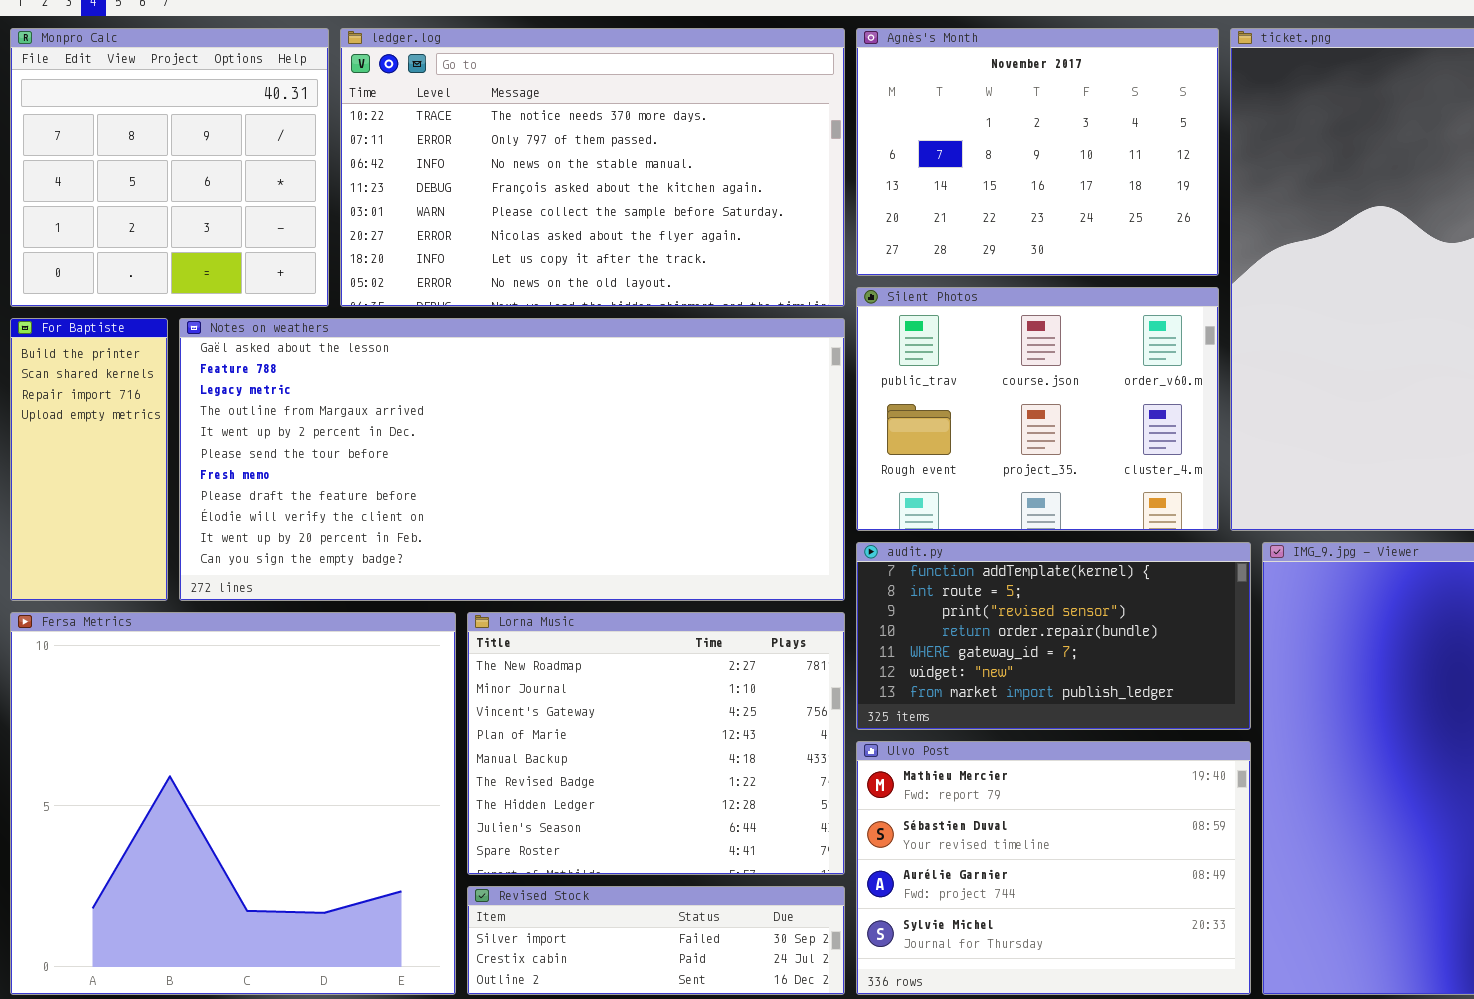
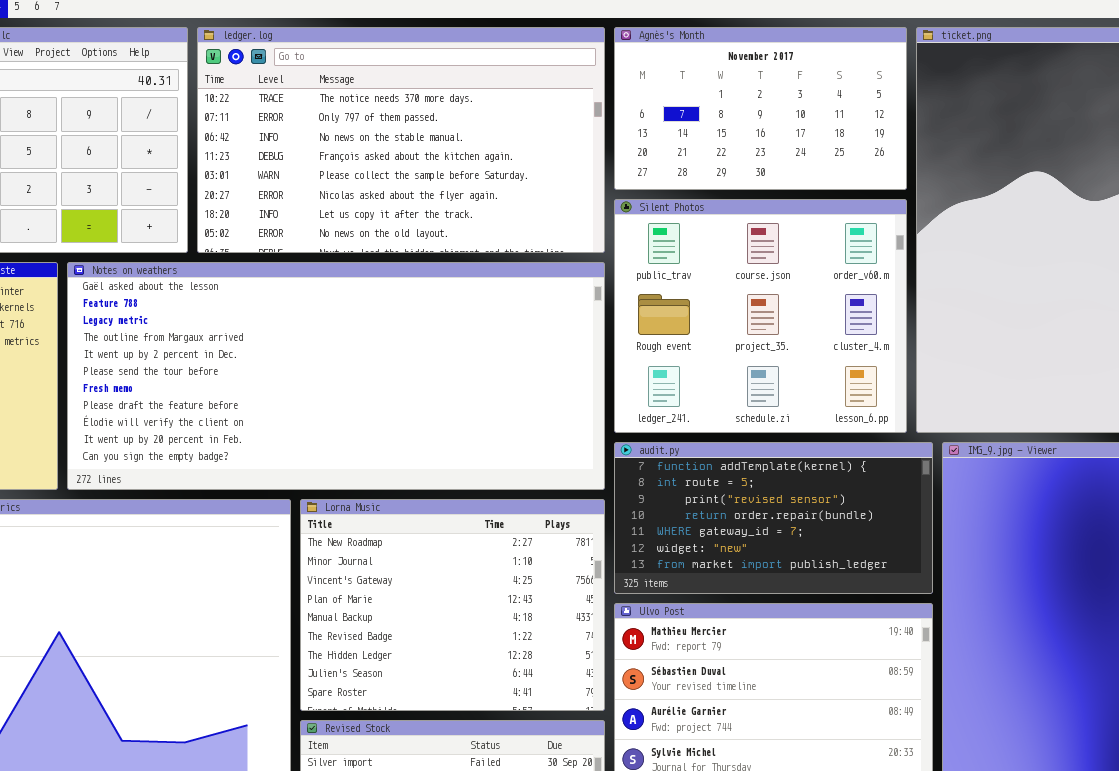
Agnès's Month: [856,28,1219,276] -> [614,27,907,190], resized
Silent Photos: [856,287,1219,531] -> [614,199,907,433], resized

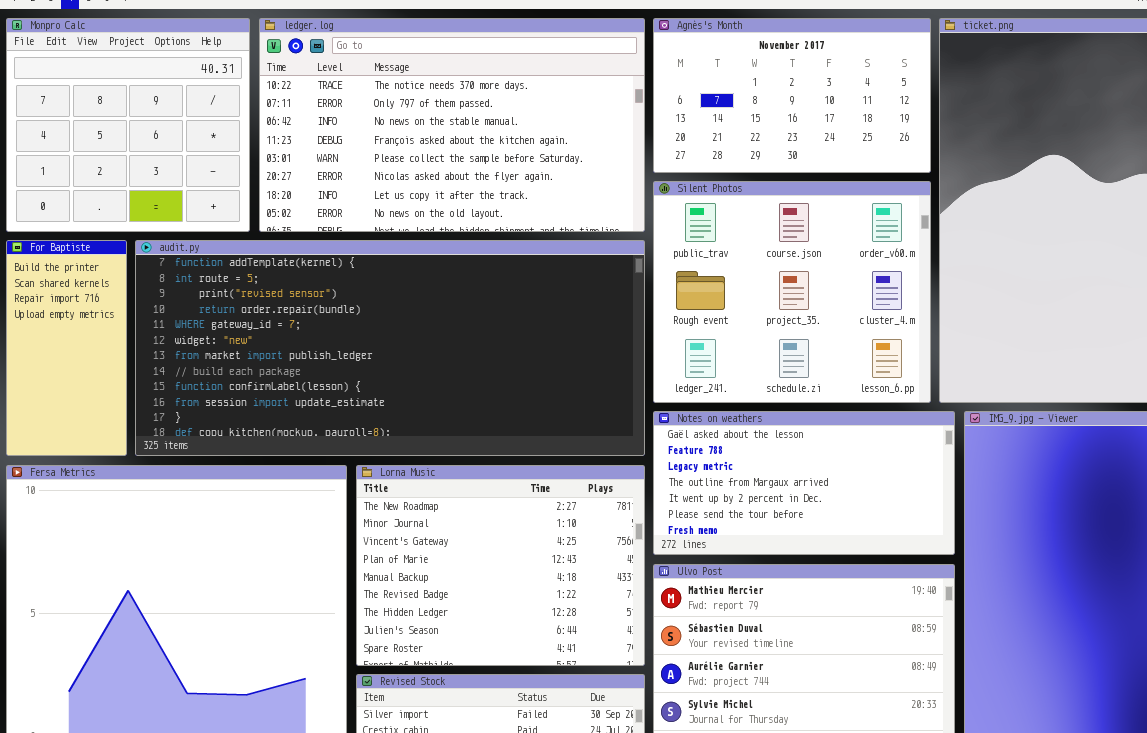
Notes on weathers: [67,262,605,490] -> [653,411,955,555], moved, resized
audit.py: [614,442,933,594] -> [135,240,645,456], moved, resized

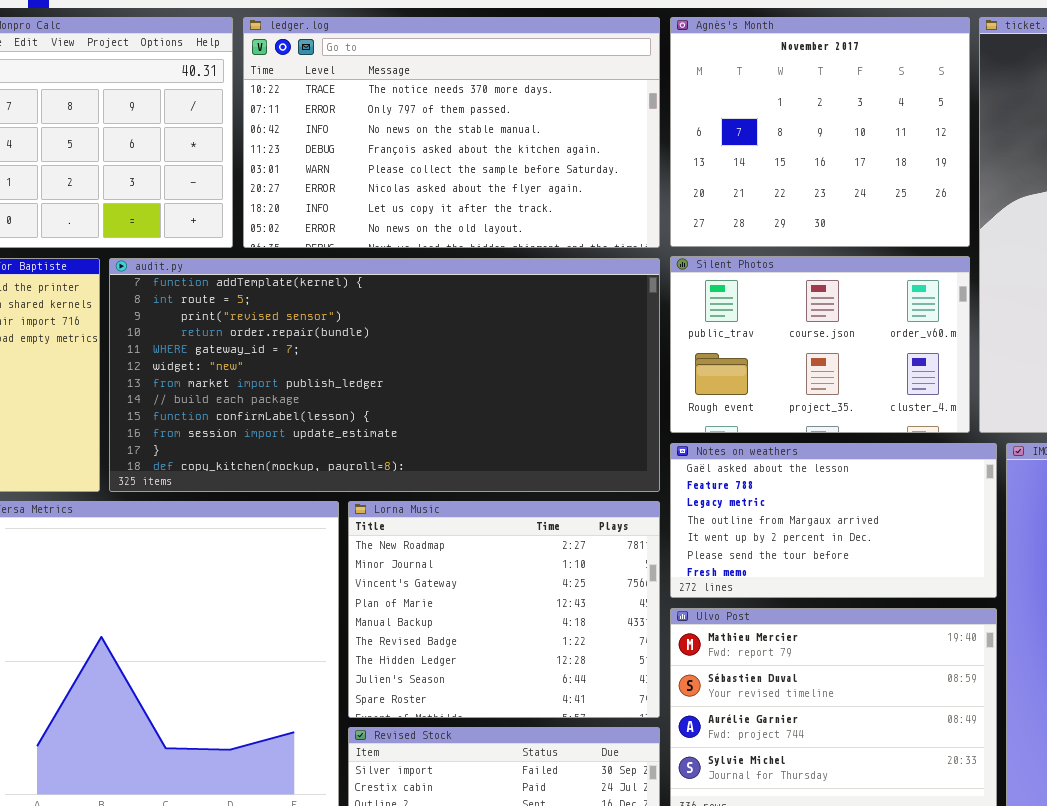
Agnès's Month: [653,18,931,173] -> [670,17,970,247], resized
Silent Photos: [653,181,931,403] -> [670,256,970,433], resized

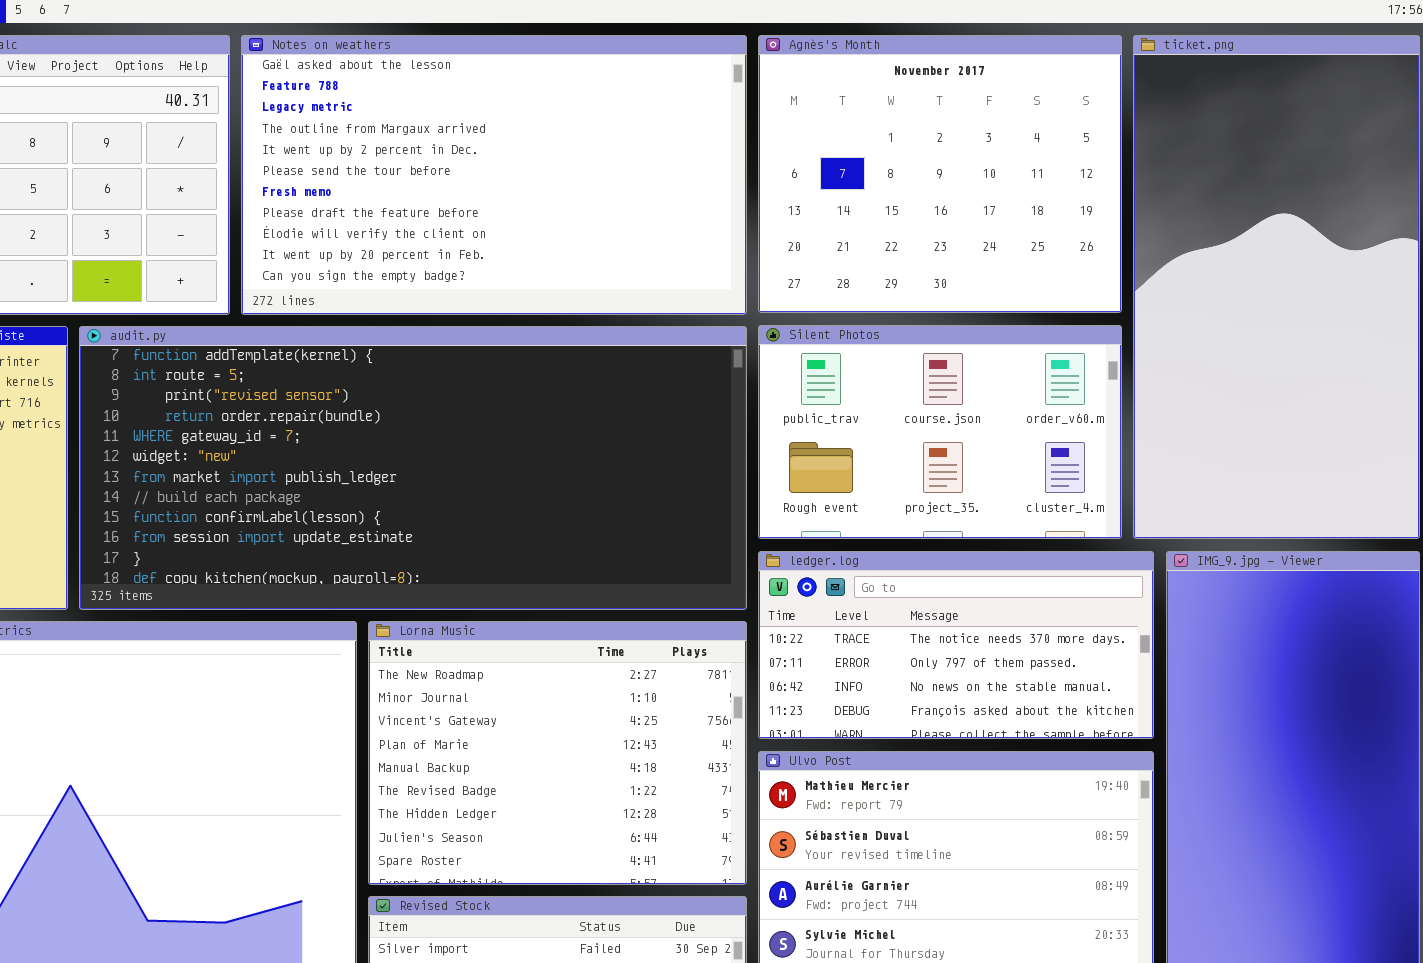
ledger.log: [243,17,660,248] -> [758,551,1154,739], moved, resized
Notes on weathers: [670,443,997,598] -> [241,35,747,315], moved, resized

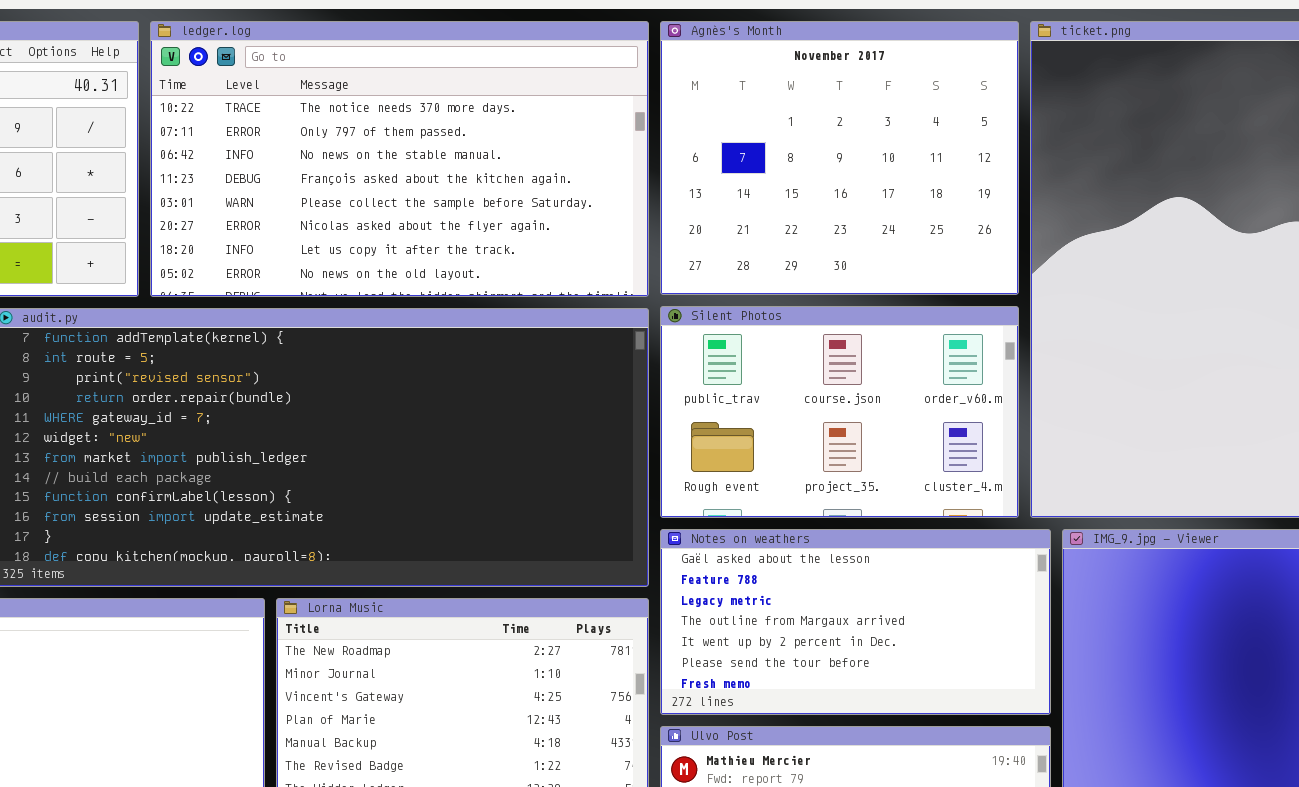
Notes on weathers: [241,35,747,315] -> [660,529,1051,715], moved, resized
ledger.log: [758,551,1154,739] -> [150,21,649,297], moved, resized

